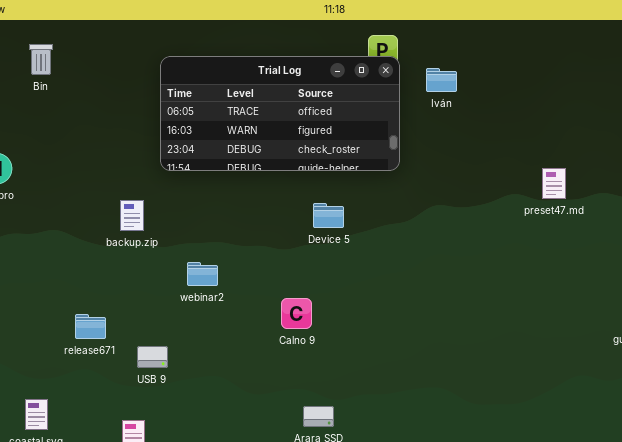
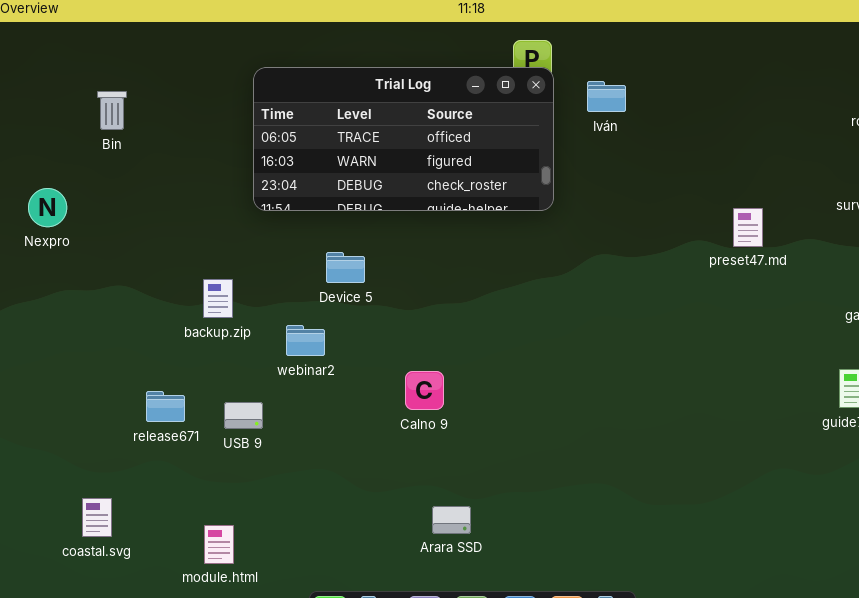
Bin: [29,44,53,75] -> [97,91,127,130], moved
backup.zip: [120,200,144,231] -> [203,279,233,318], moved
Device 5: [313,203,344,228] -> [326,252,365,283], moved
USB 9: [137,346,168,368] -> [224,402,263,429], moved

